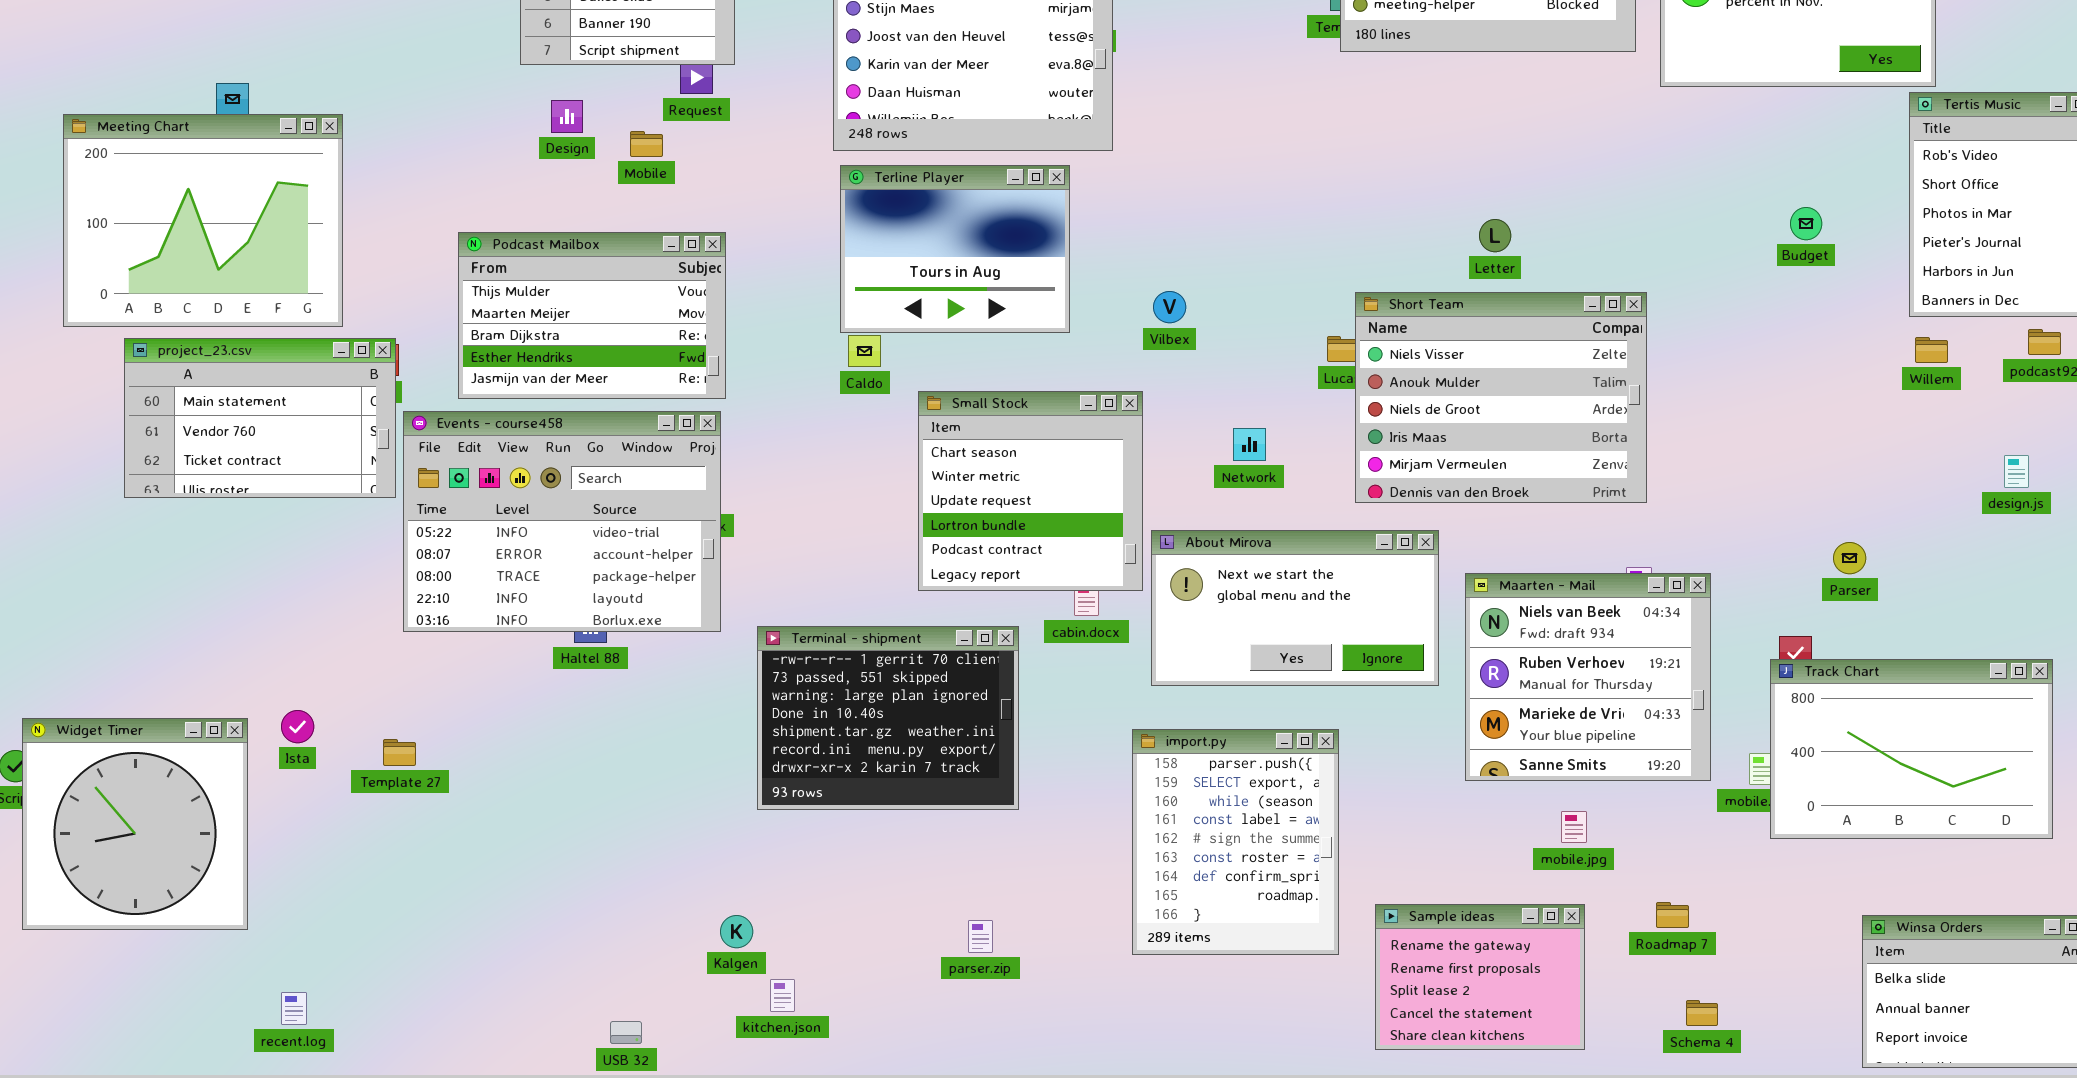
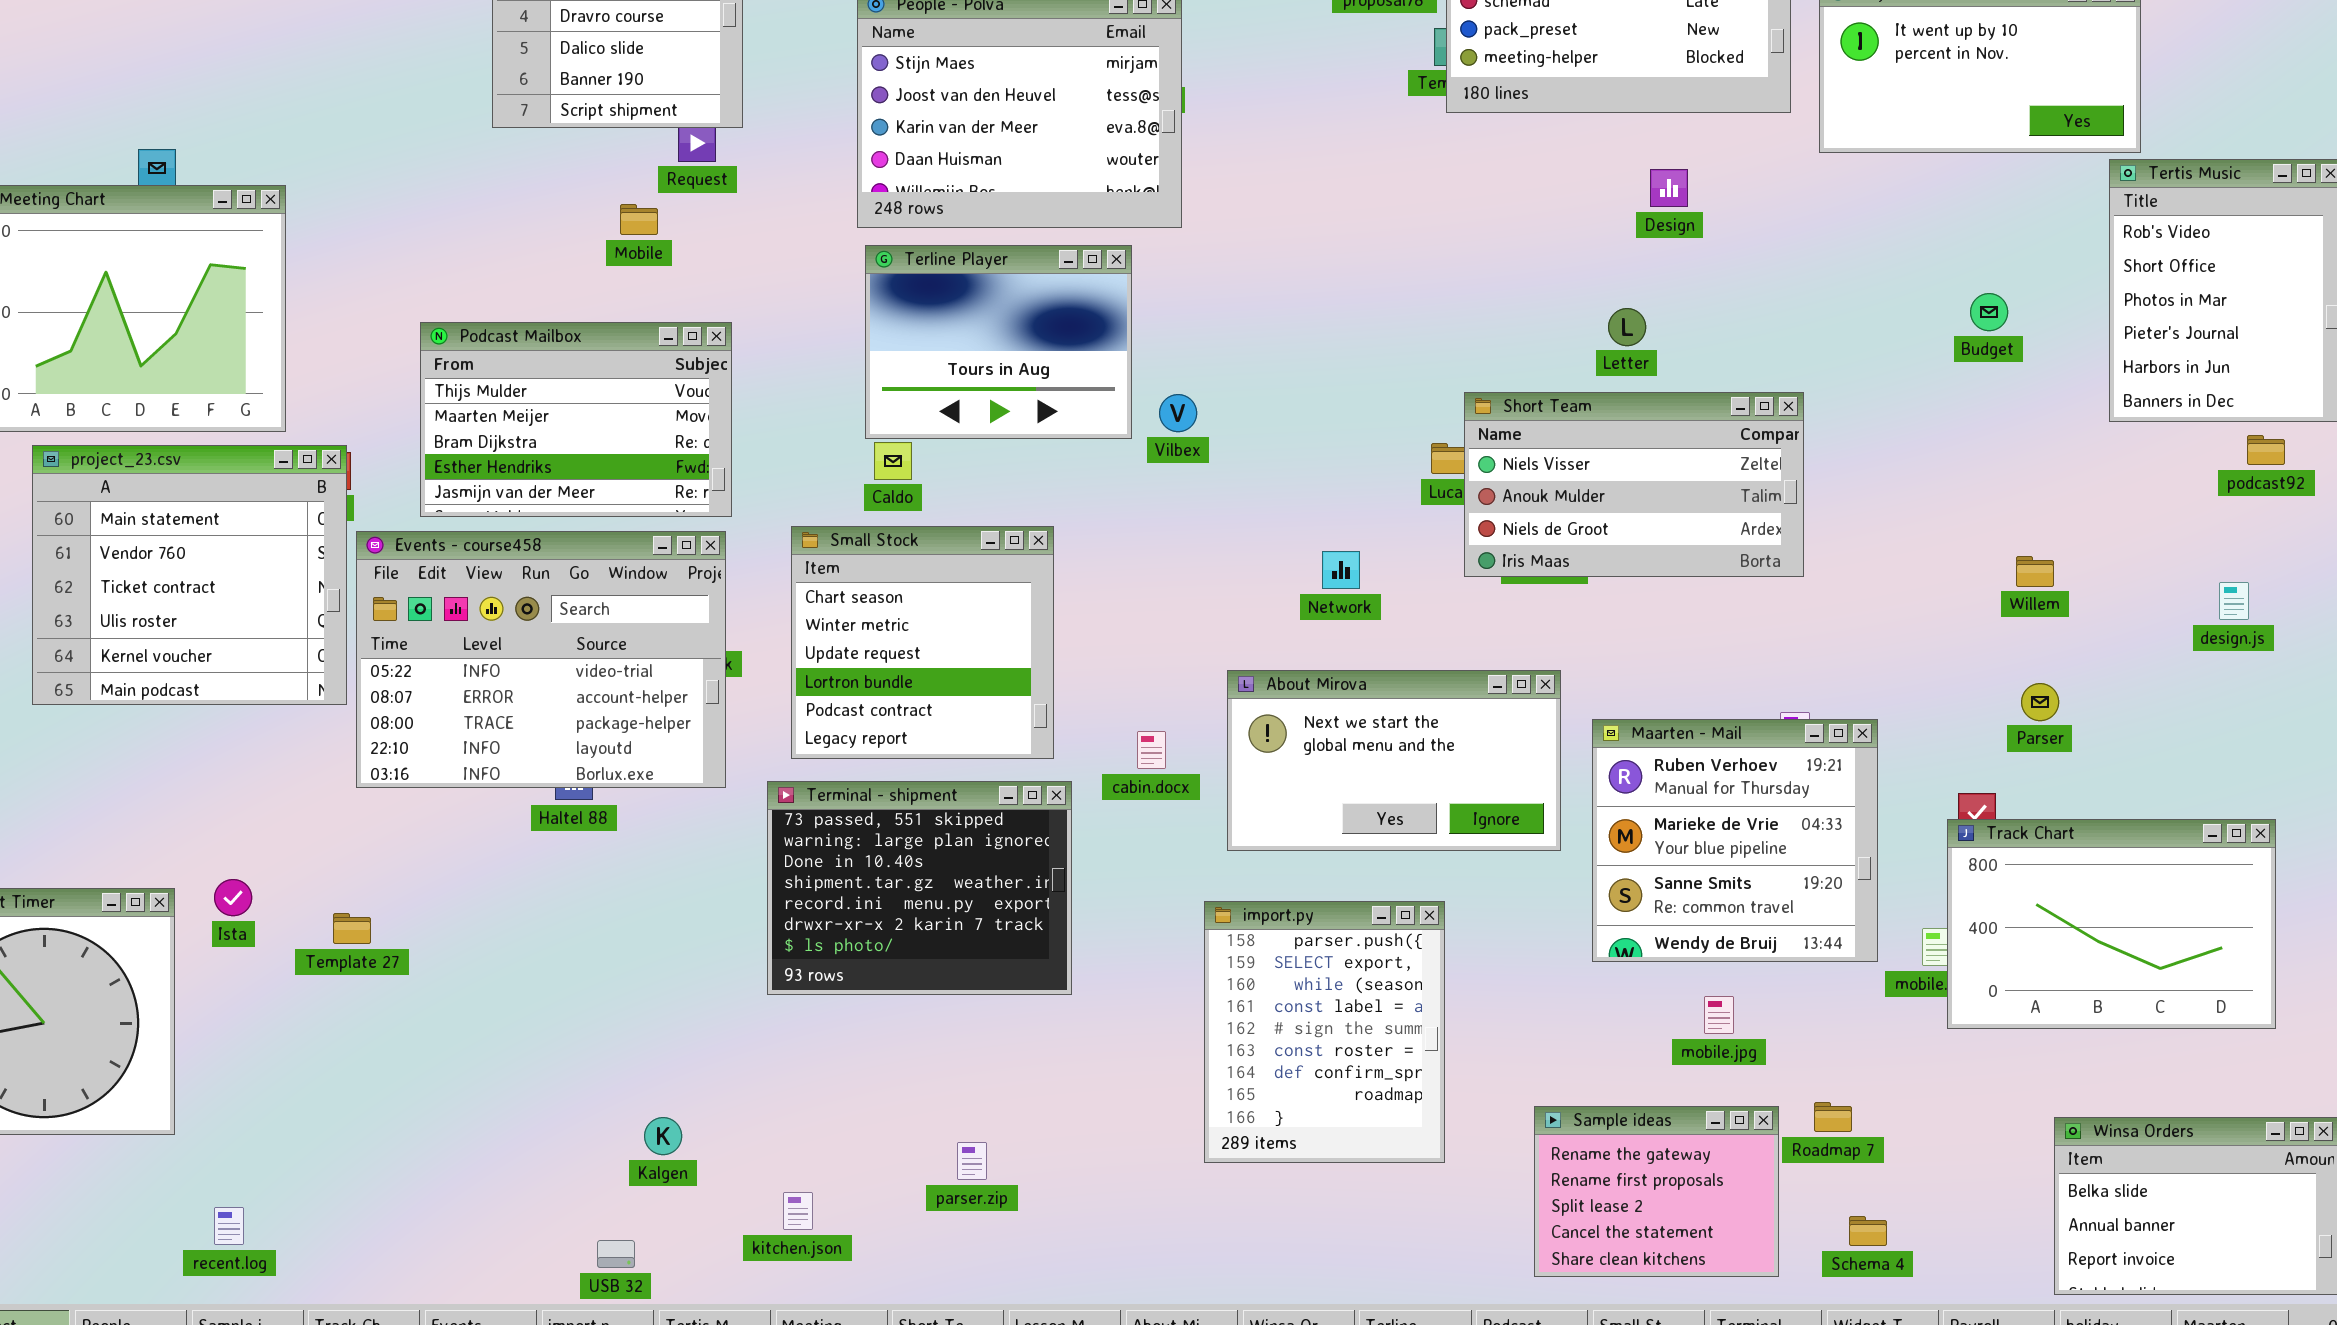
Design: [551,100,583,133] -> [1650,169,1688,207], moved
Vilbex: [1153,291,1186,323] -> [1159,394,1197,432], moved
Short Team: [1355,292,1647,503] -> [1464,392,1804,577], resized
Willem: [1915,337,1948,363] -> [2016,556,2054,587], moved
project_23.csv: [124,338,396,498] -> [32,445,347,705], resized
Small Stock: [918,391,1143,591] -> [791,526,1054,759], moved
Maarten - Mail: [1465,573,1711,781] -> [1592,719,1878,962], scrolled down 1 row
Terminal - shipment: [757,626,1019,810] -> [767,781,1072,995], scrolled down 1 row
Sample ideas: [1375,904,1585,1050] -> [1534,1106,1779,1277], moved
Kalgen: [720,915,753,948] -> [644,1117,682,1155], moved
parser.zip: [968,920,993,953] -> [957,1142,987,1180], moved

